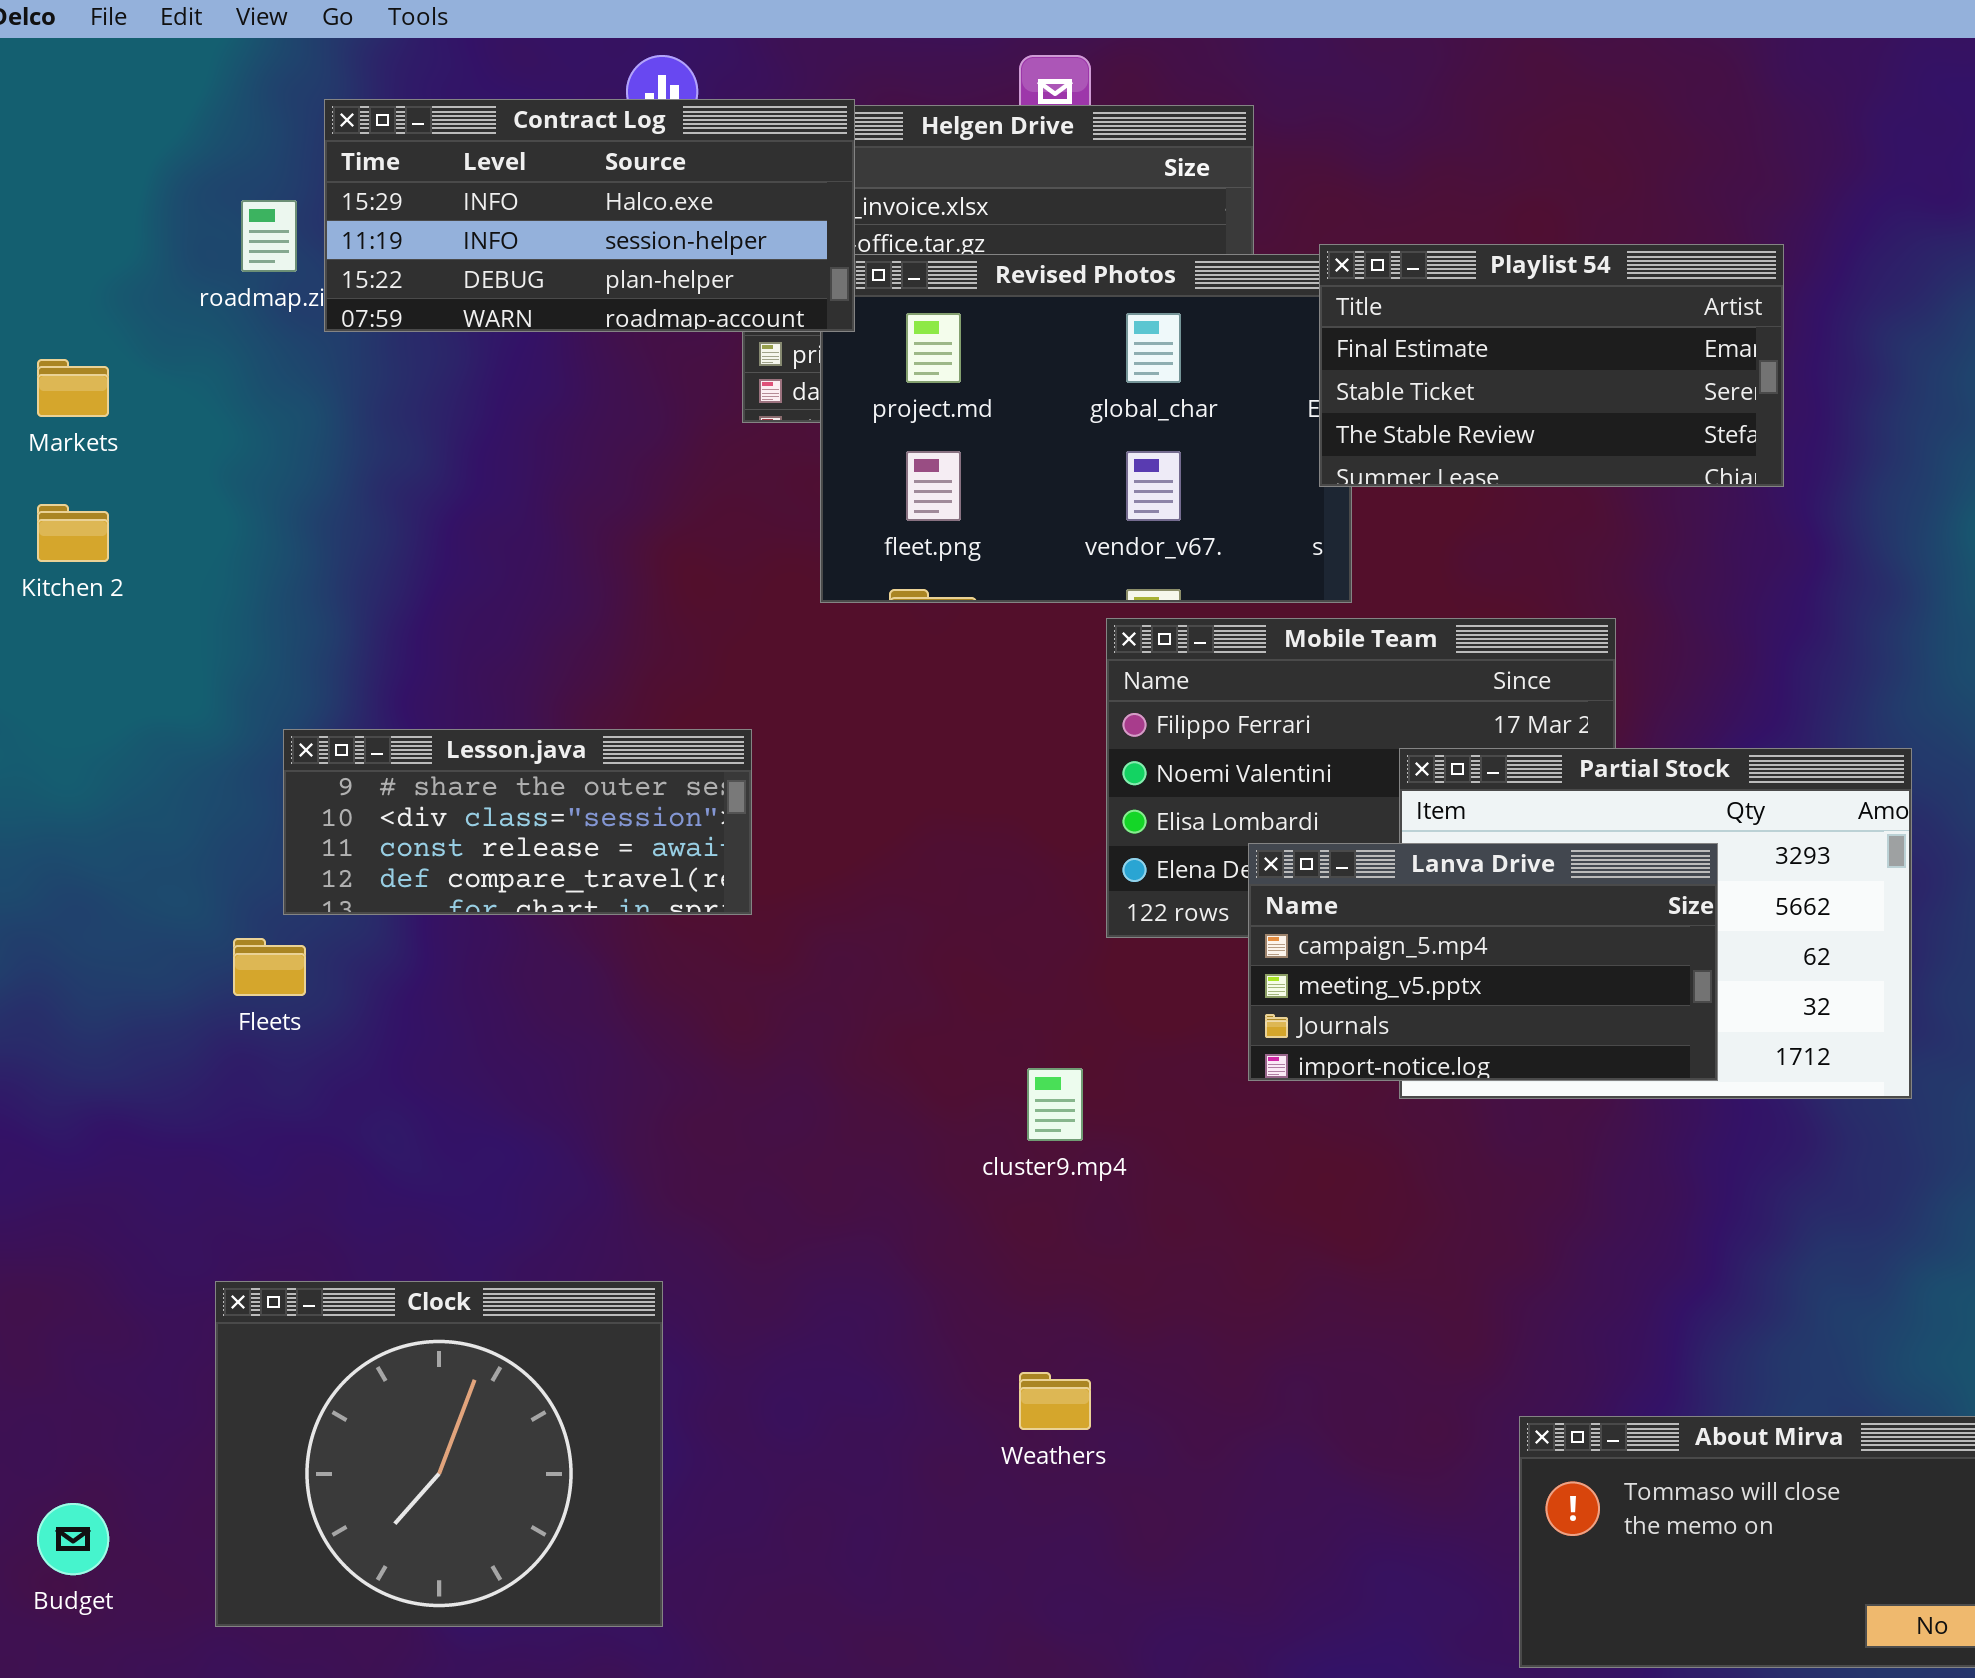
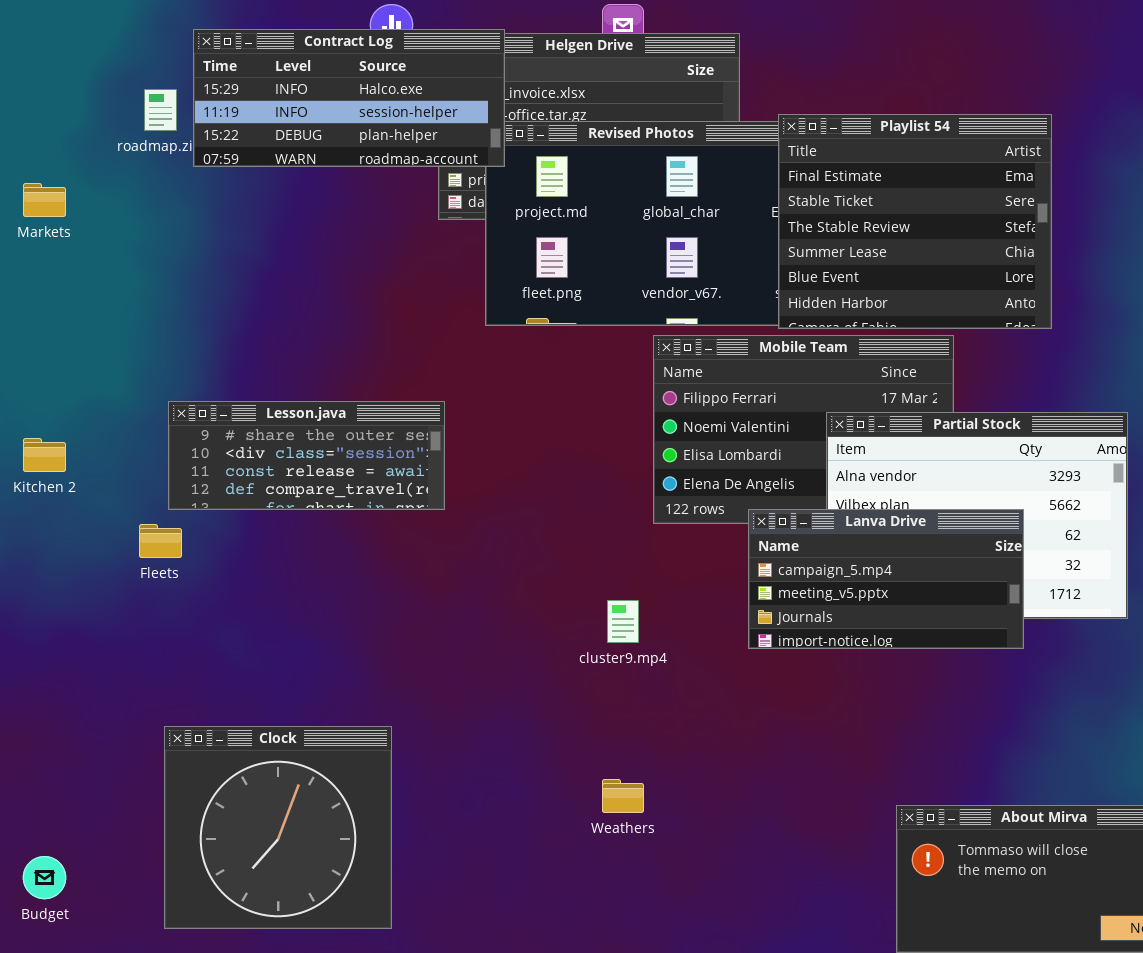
Playlist 54: [1319,244,1784,487] -> [778,114,1052,329], resized
Kitchen 2: [37,504,109,562] -> [23,438,66,472], moved
Lanva Drive: [1248,843,1718,1081] -> [748,509,1024,649], moved
Clock: [215,1281,663,1627] -> [164,726,392,929], resized

